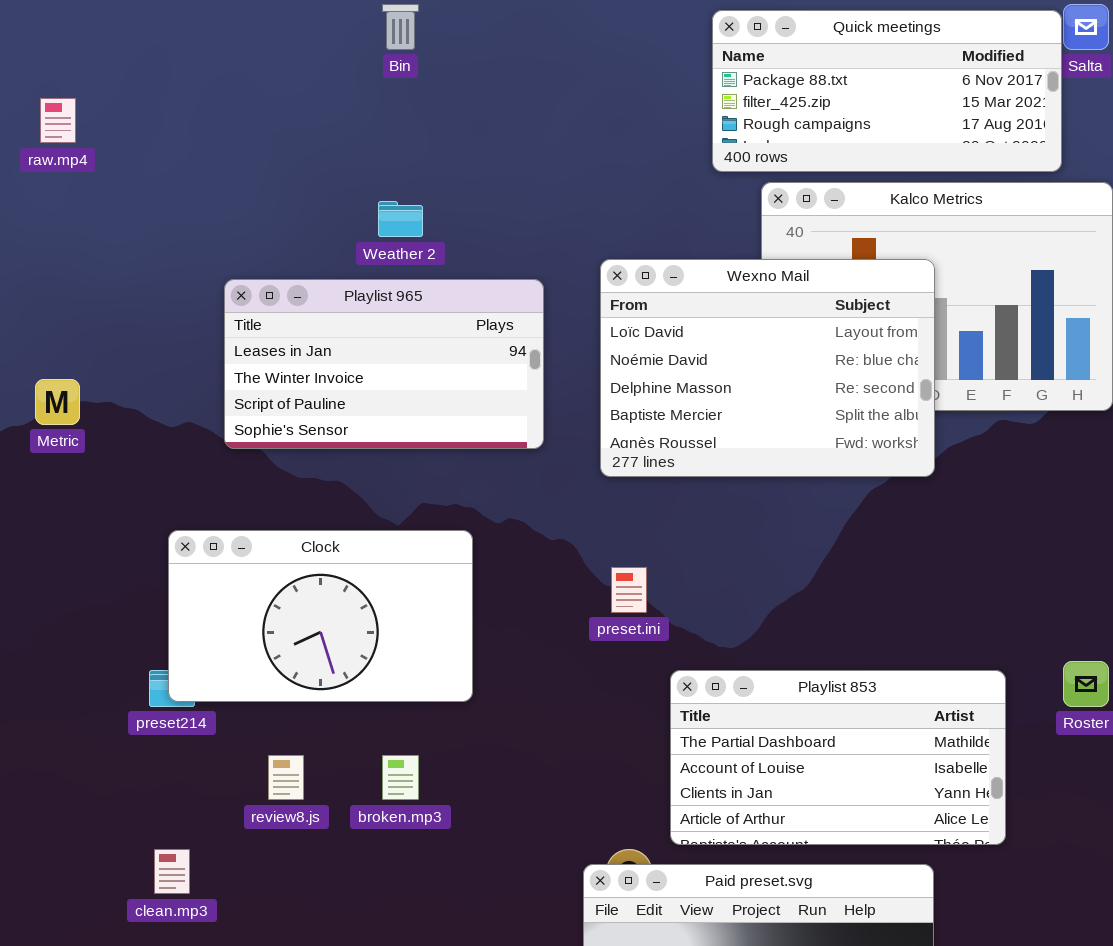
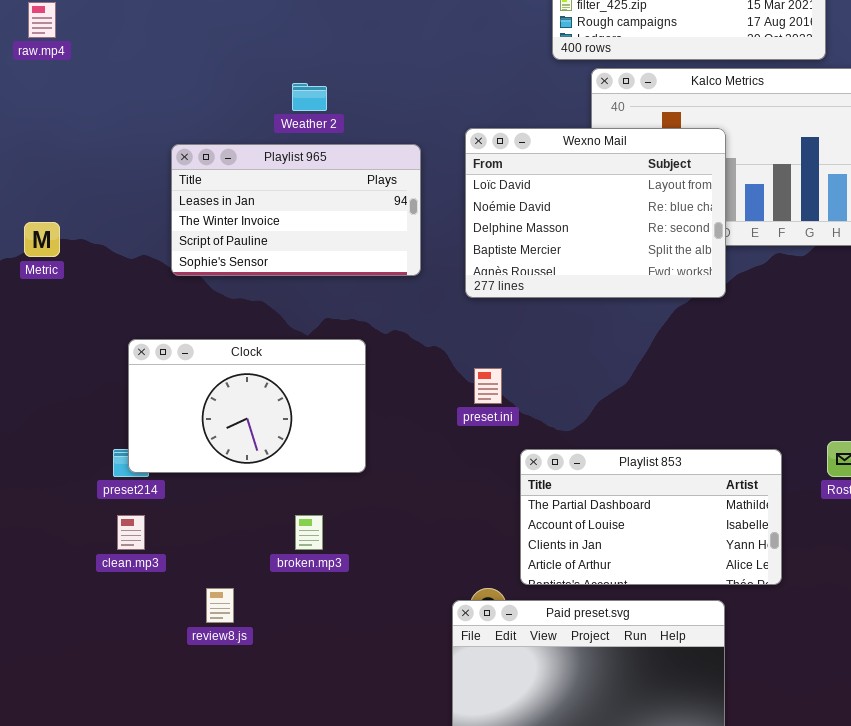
review8.js: [268,755,304,800] -> [206,588,234,623], moved
clean.mp3: [154,849,190,894] -> [117,515,145,550], moved

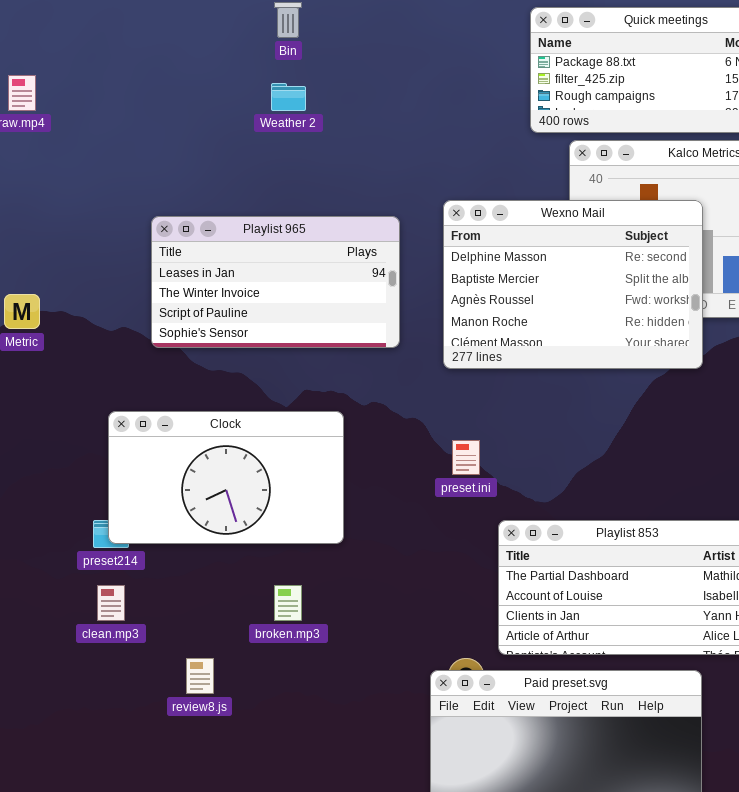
Weather 2: [292,83,327,111] -> [271,83,306,111], moved
Wexno Mail: [465,128,726,298] -> [443,200,703,369], scrolled down 2 rows

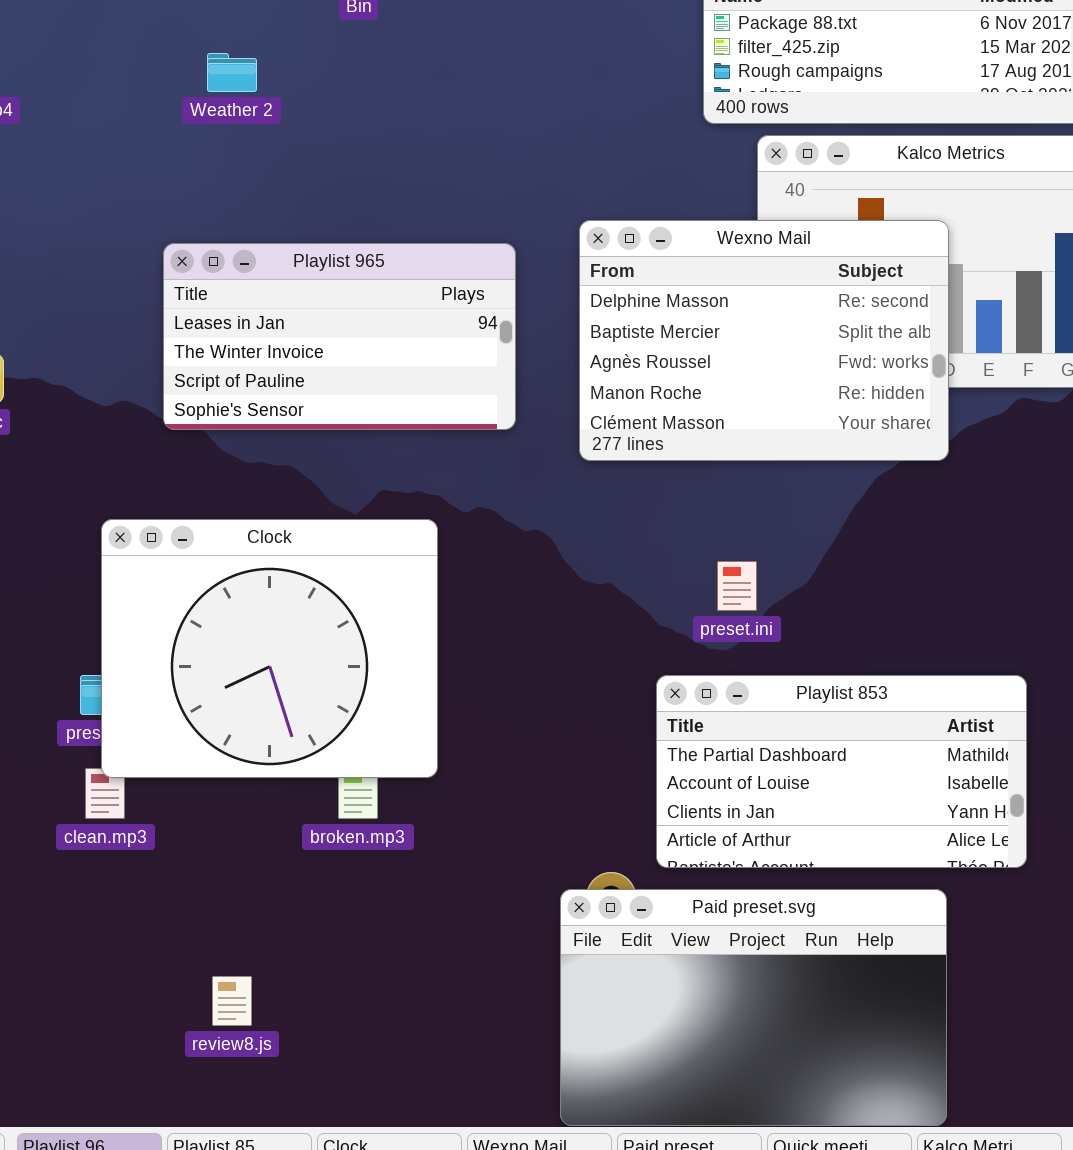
Weather 2: [271,83,306,111] -> [207,53,257,92], moved
Clock: [108,411,344,544] -> [101,519,438,778], resized
preset.ini: [452,440,480,475] -> [717,561,757,611], moved
review8.js: [186,658,214,694] -> [212,976,252,1026], moved

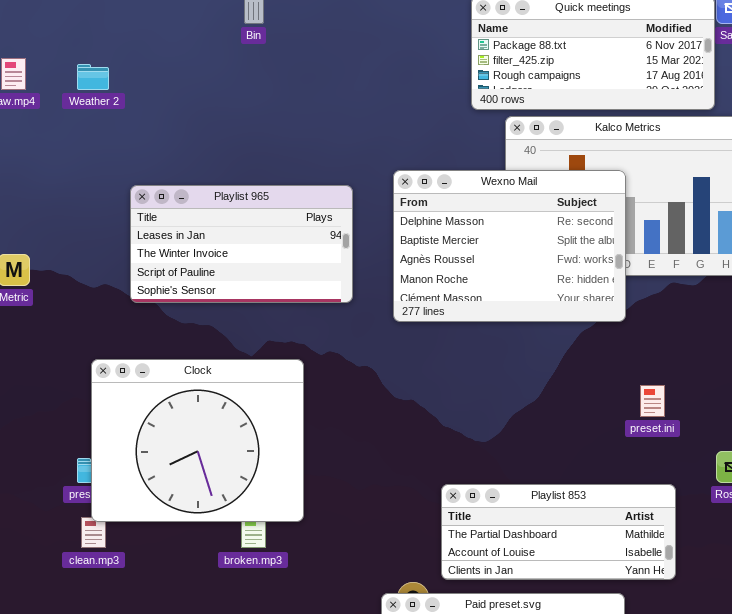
Weather 2: [207,53,257,92] -> [77,64,109,90], moved
preset.ini: [717,561,757,611] -> [640,385,665,417], moved
Playlist 853: [656,675,1027,868] -> [441,484,676,580], resized

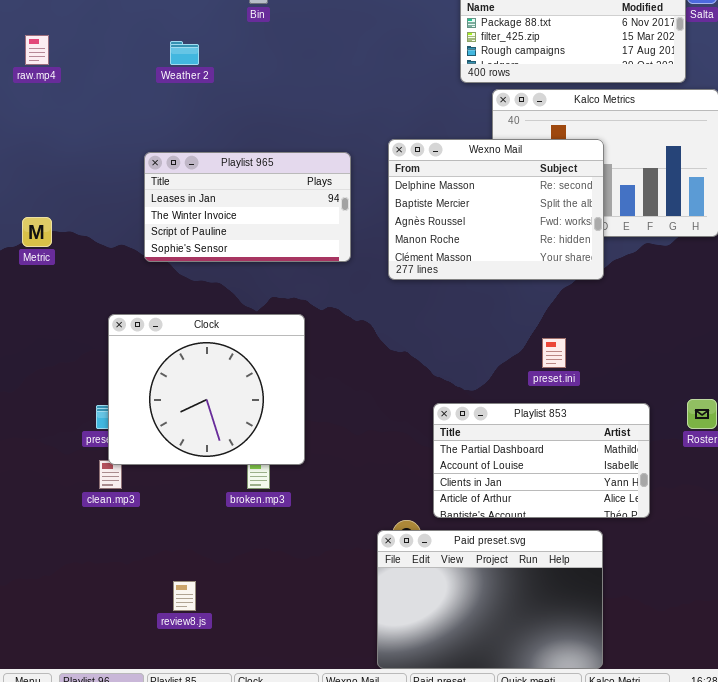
Weather 2: [77,64,109,90] -> [170,41,199,65], moved
preset.ini: [640,385,665,417] -> [542,338,566,368], moved
Playlist 853: [441,484,676,580] -> [433,403,650,518], resized

